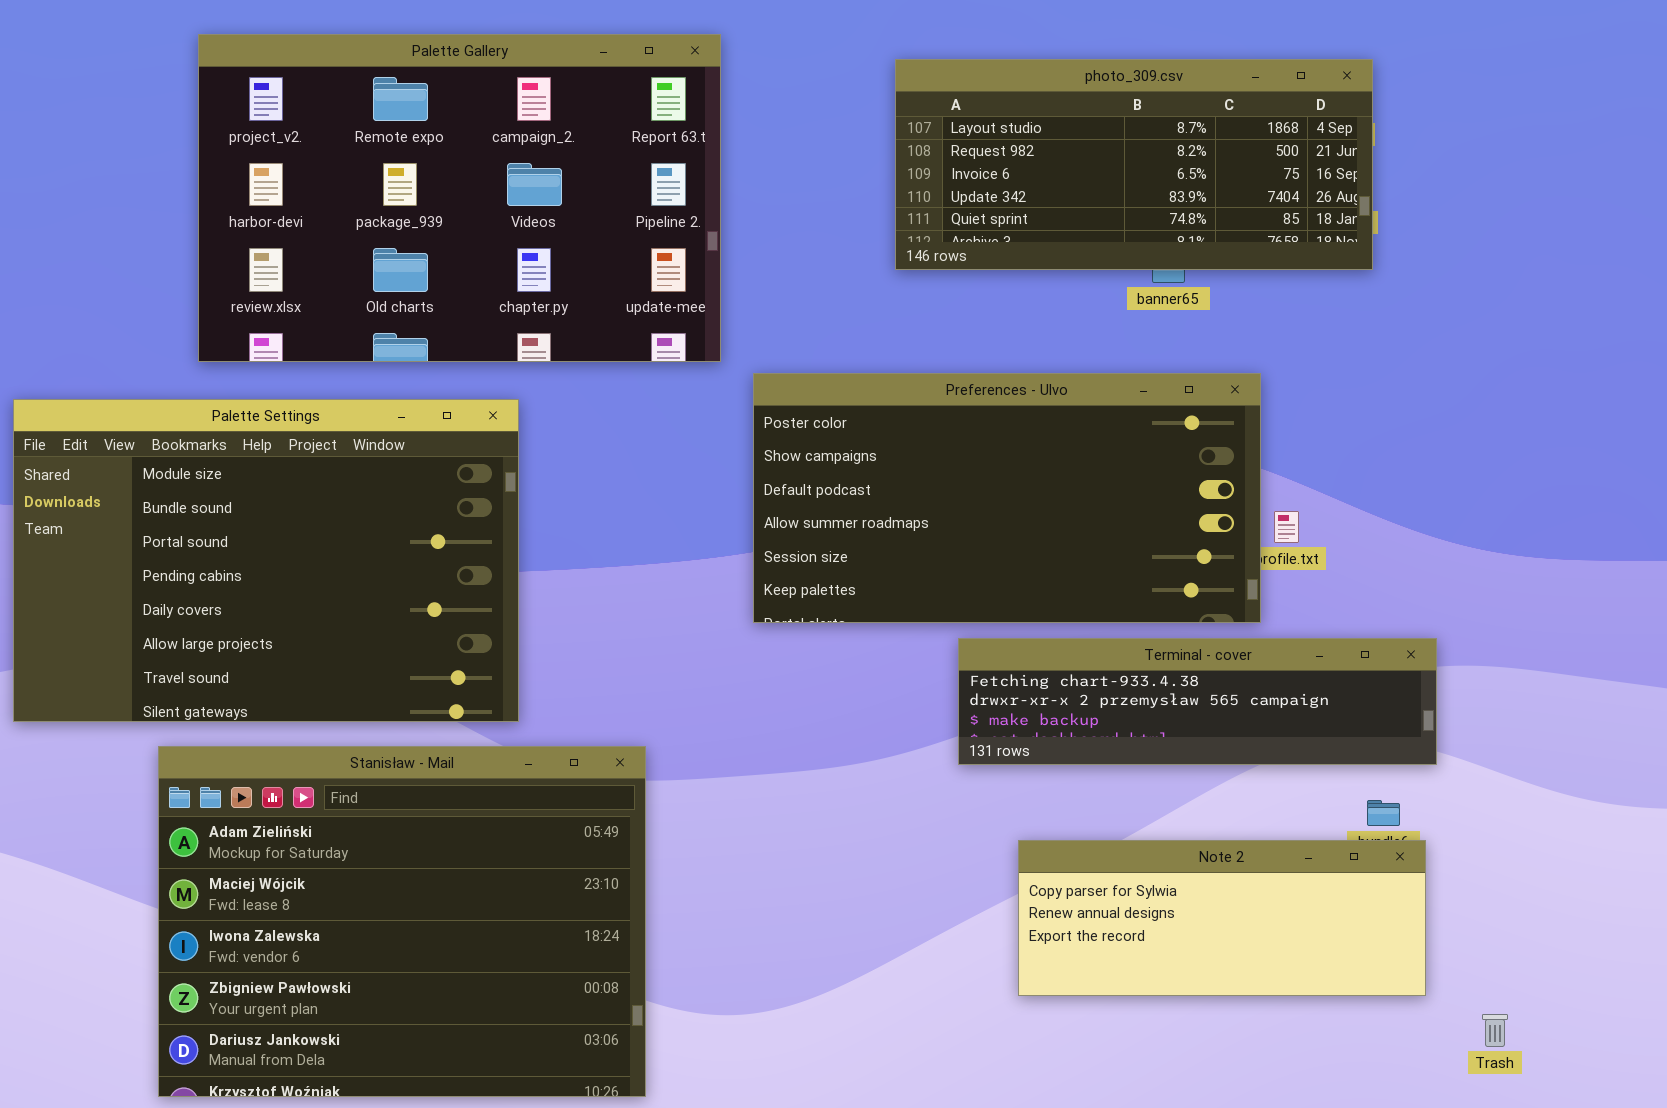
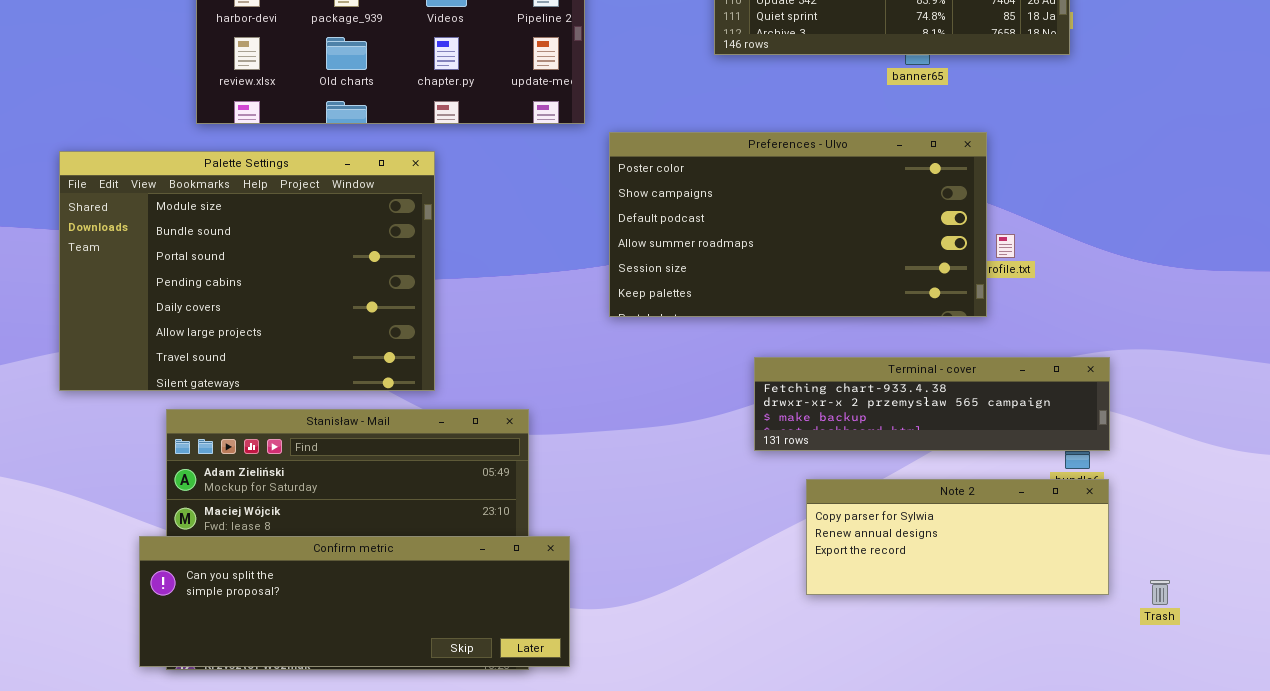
Terminal - cover: [958,638,1437,765] -> [754,357,1110,451], moved
Confirm metric: none -> [139,536,570,667], opened
Trash: [1482,1014,1508,1047] -> [1150,580,1170,605], moved

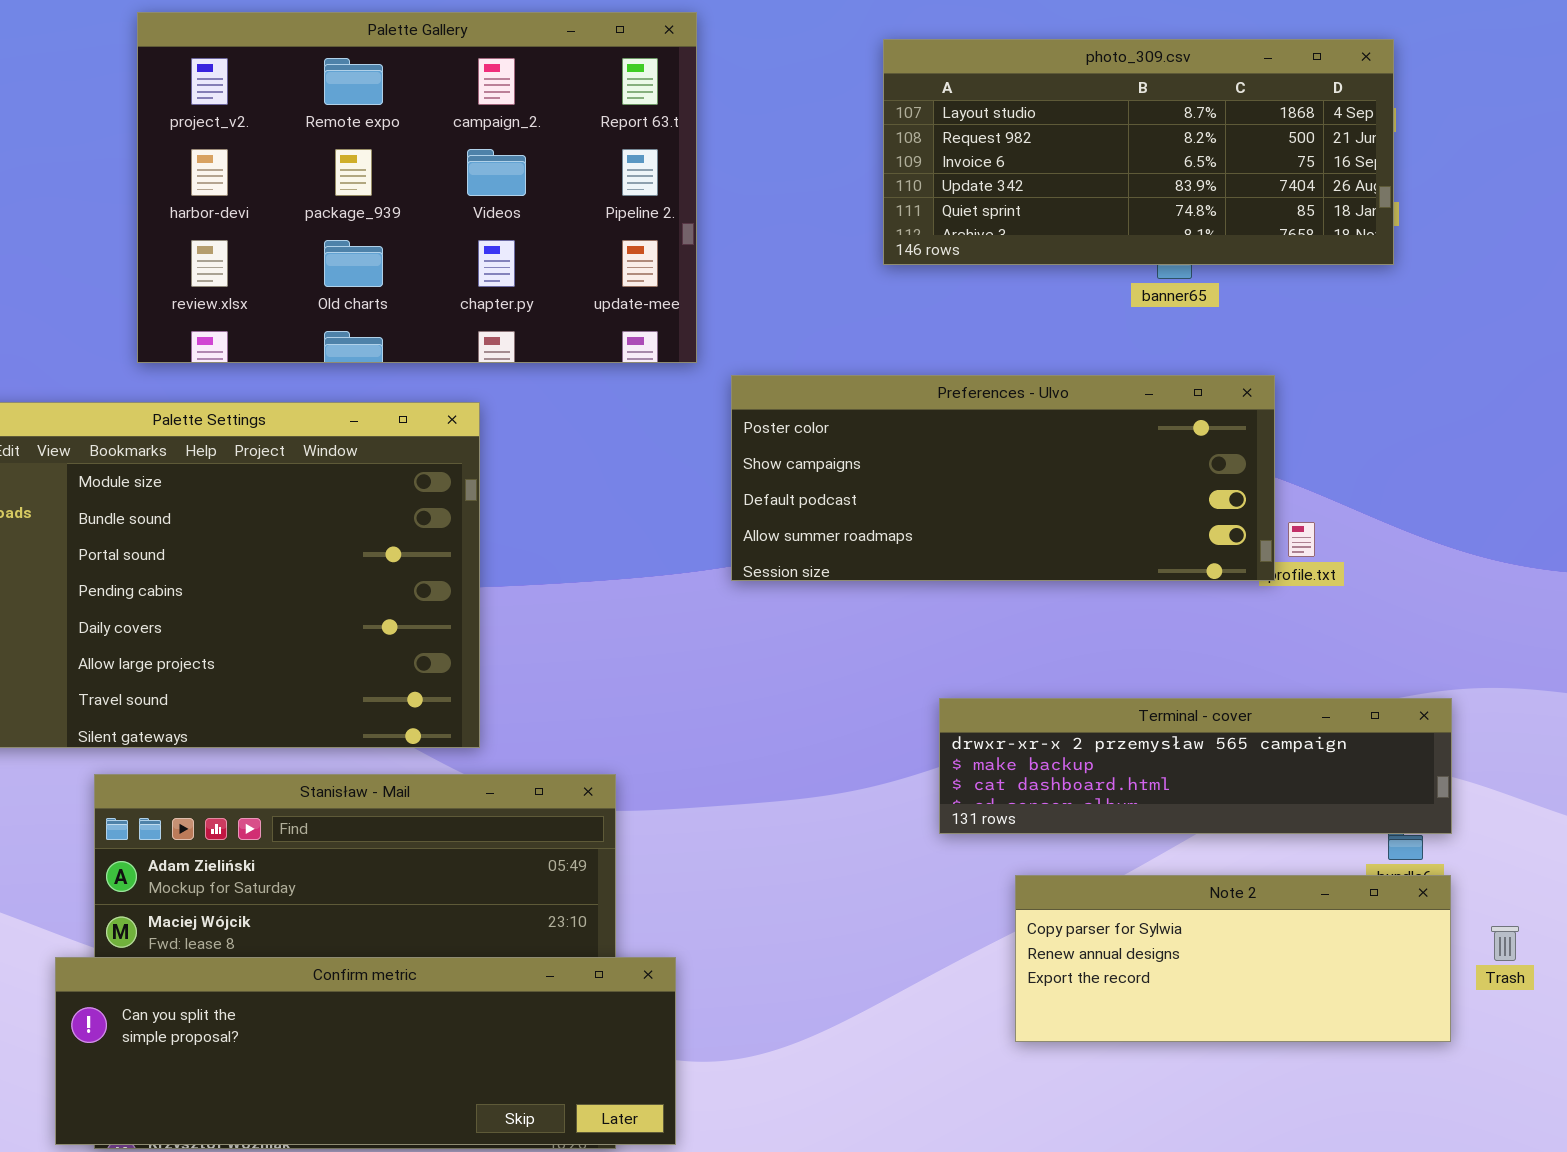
Preferences - Ulvo: [609,132,987,317] -> [731,375,1275,581], resized
Terminal - cover: [754,357,1110,451] -> [939,698,1452,834], scrolled down 1 row
Trash: [1150,580,1170,605] -> [1491,926,1519,961], moved

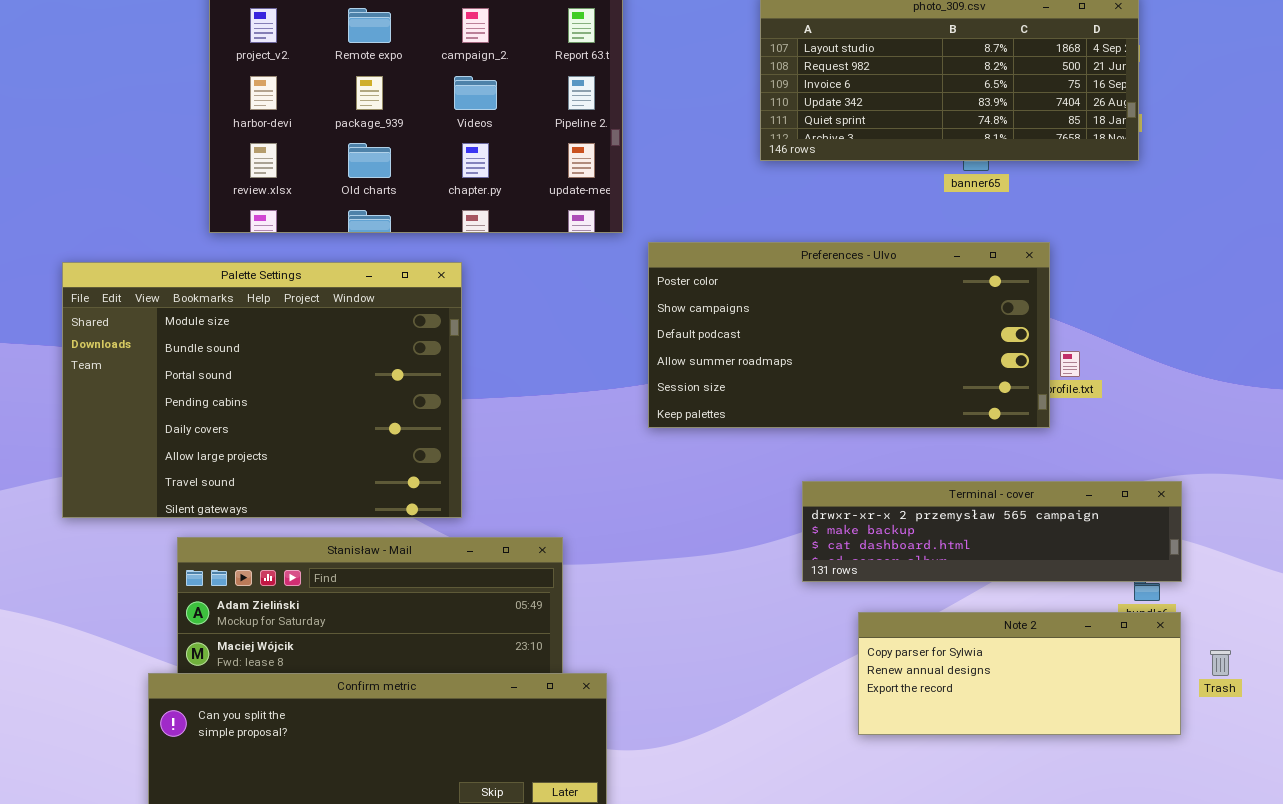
Preferences - Ulvo: [731,375,1275,581] -> [648,242,1050,428], resized

